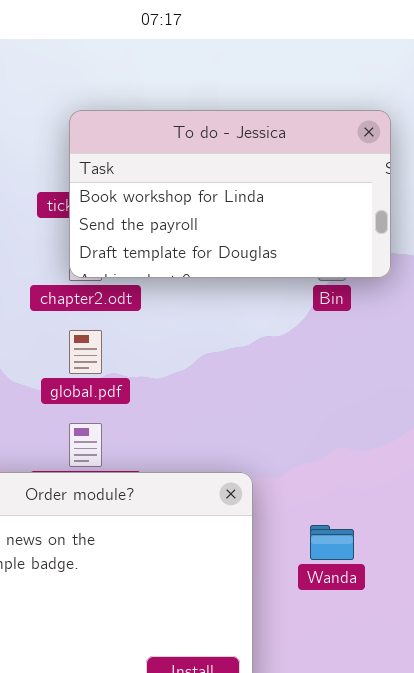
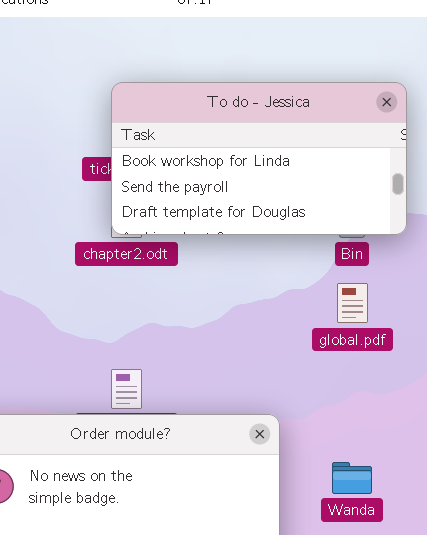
global.pdf: [69,330,102,374] -> [337,283,368,323], moved

